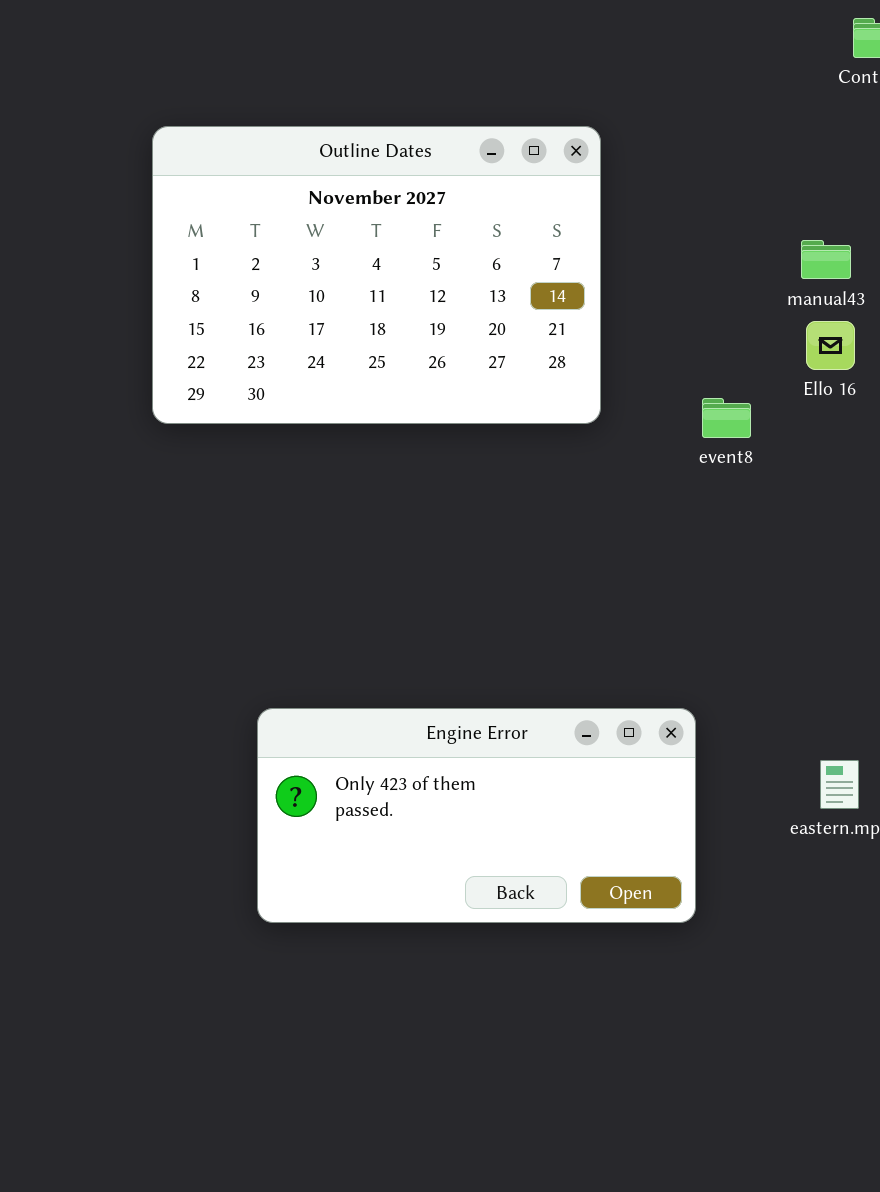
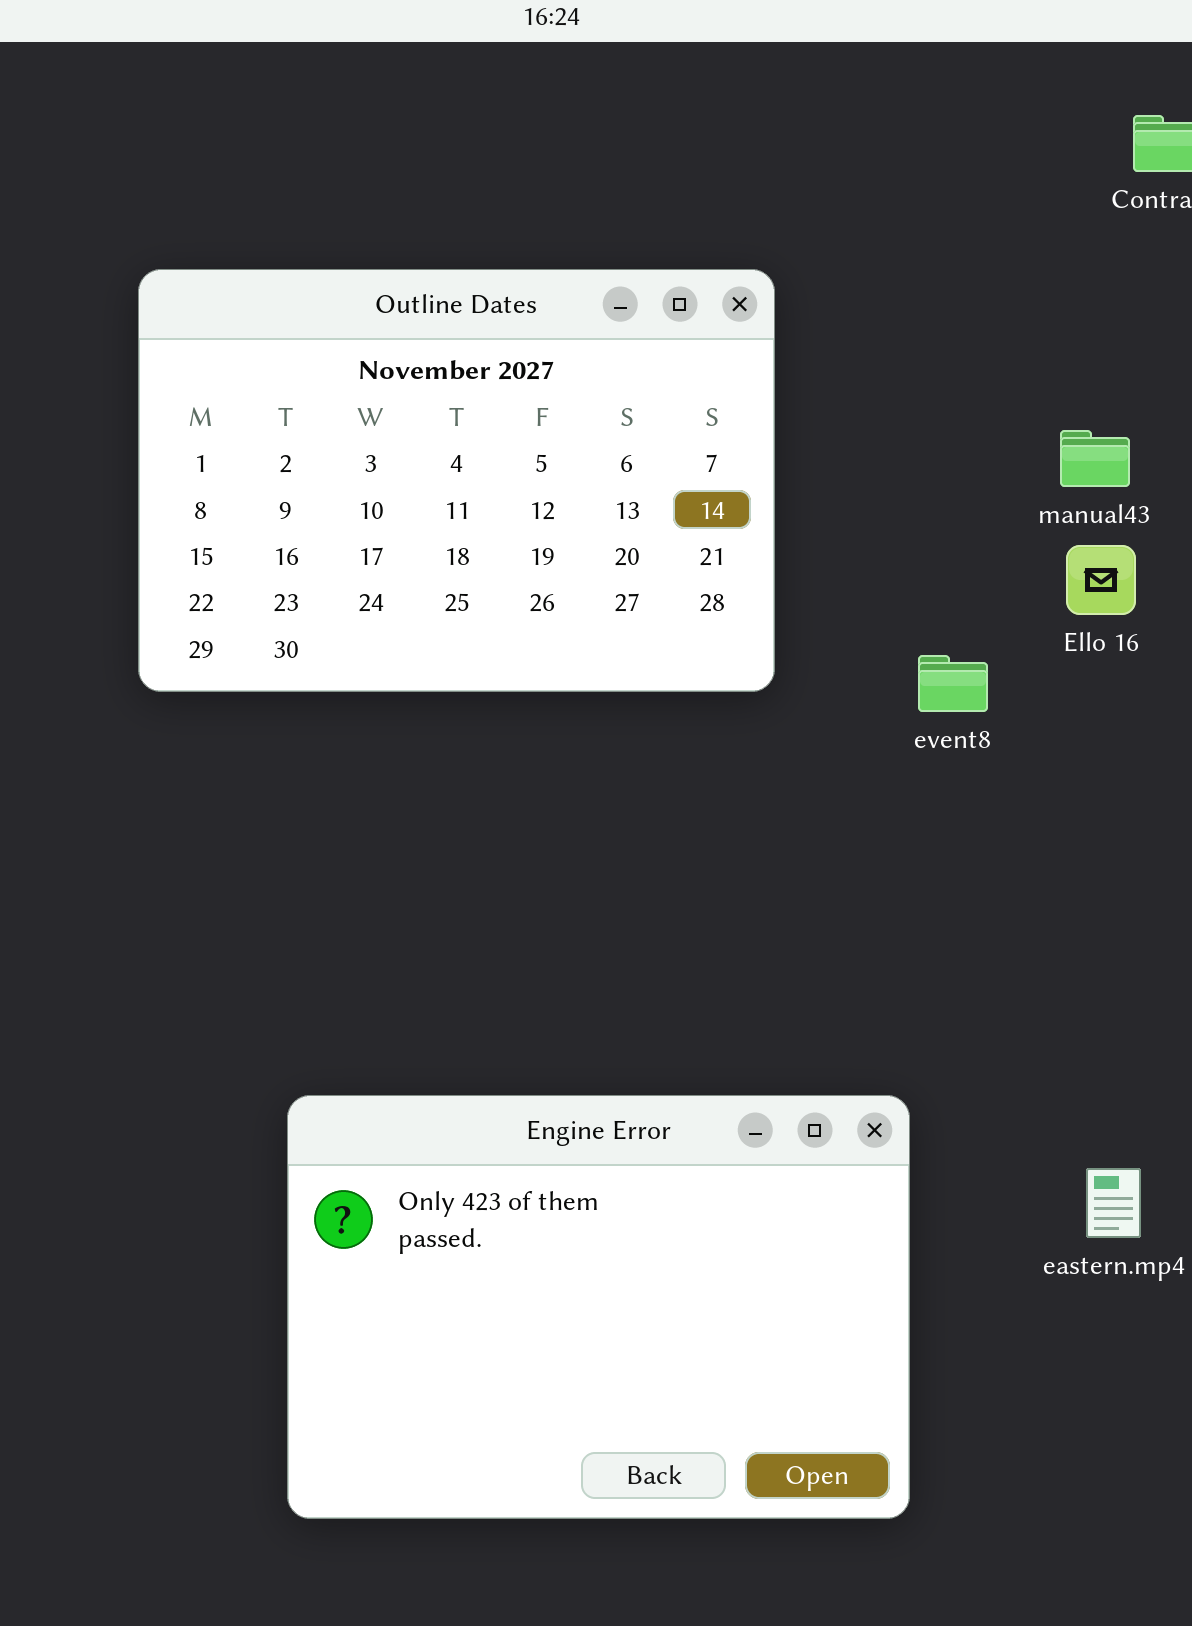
Engine Error: [257,708,696,923] -> [287,1095,910,1519], resized

